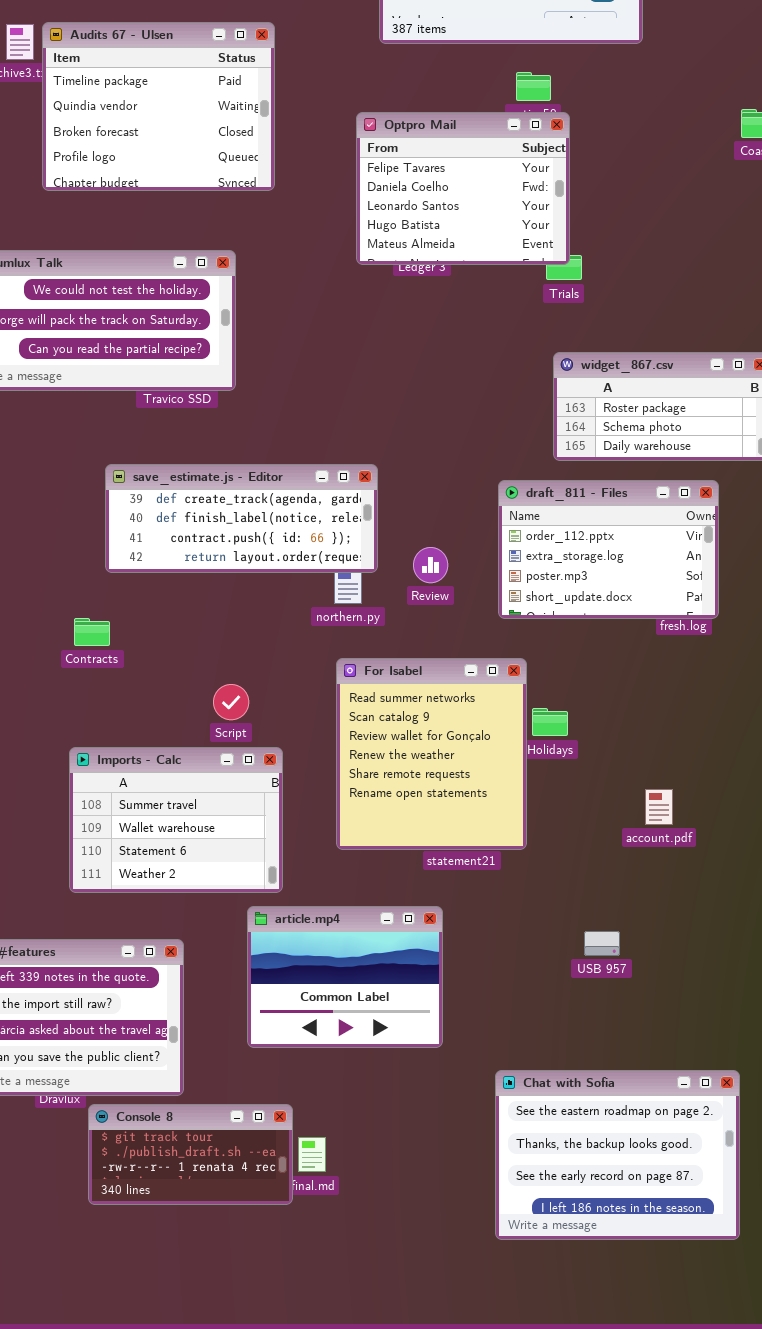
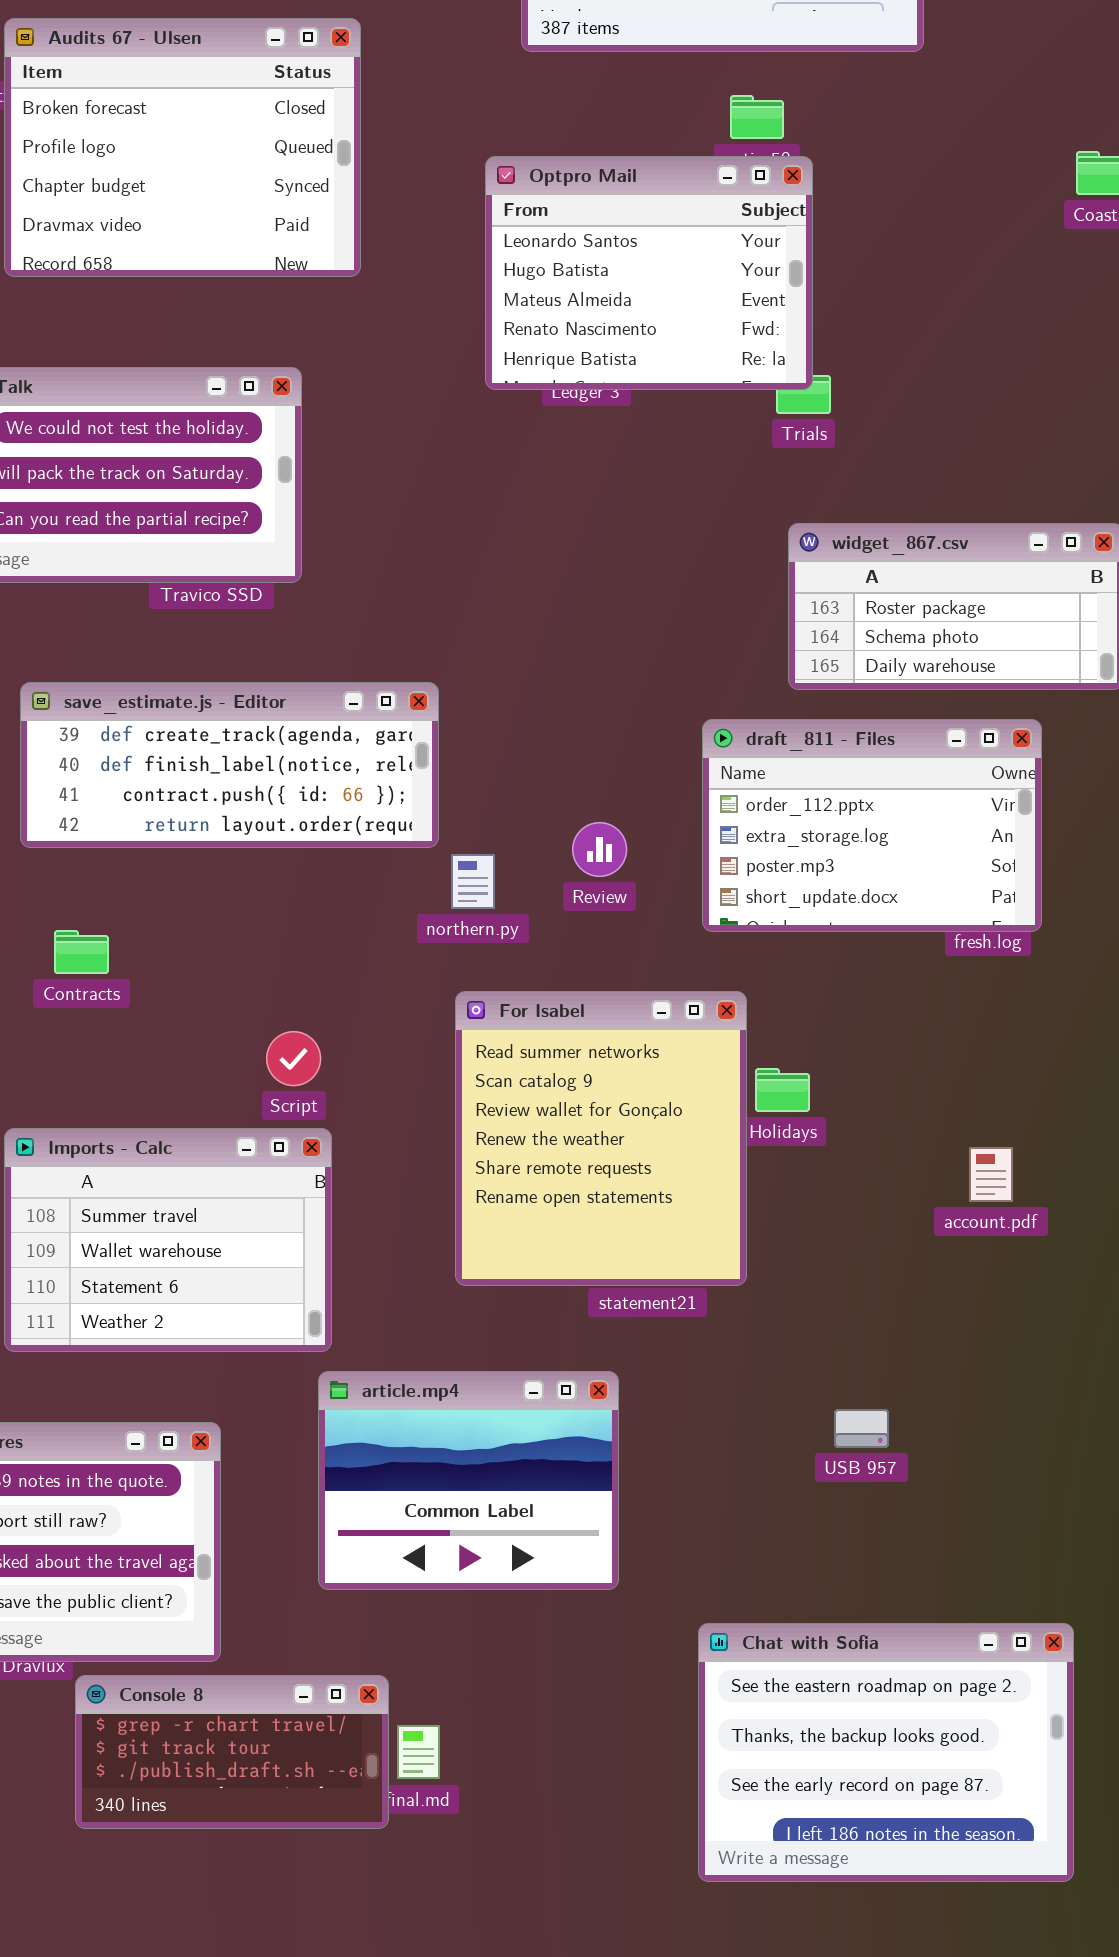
Audits 67 - Ulsen: [42,22,275,191] -> [4,18,361,277], scrolled down 2 rows
Optpro Mail: [356,112,570,265] -> [485,156,813,390], scrolled down 2 rows
save_estimate.js - Editor: [105,464,378,573] -> [20,682,439,848], moved
Imports - Calc: [69,747,283,893] -> [4,1128,332,1352], moved
account.pdf: [645,789,673,825] -> [969,1147,1013,1202], moved
Console 8: [88,1104,293,1205] -> [75,1675,389,1829], scrolled up 1 row

